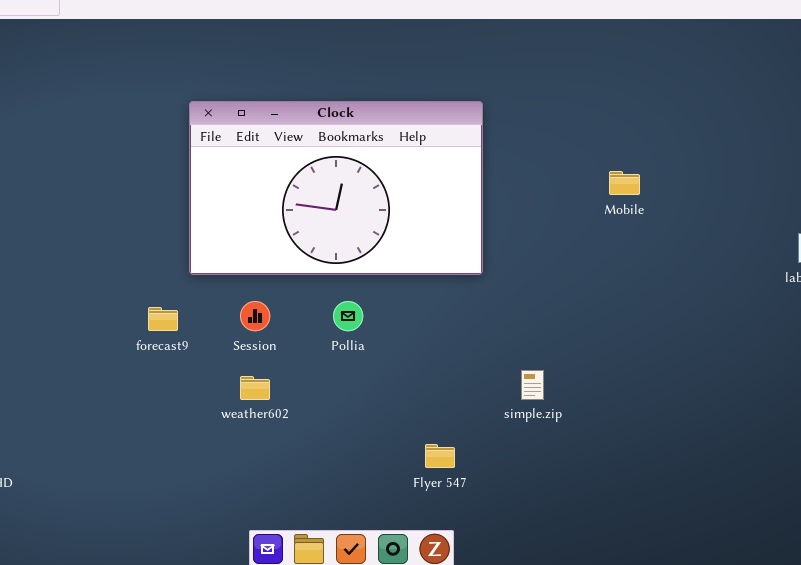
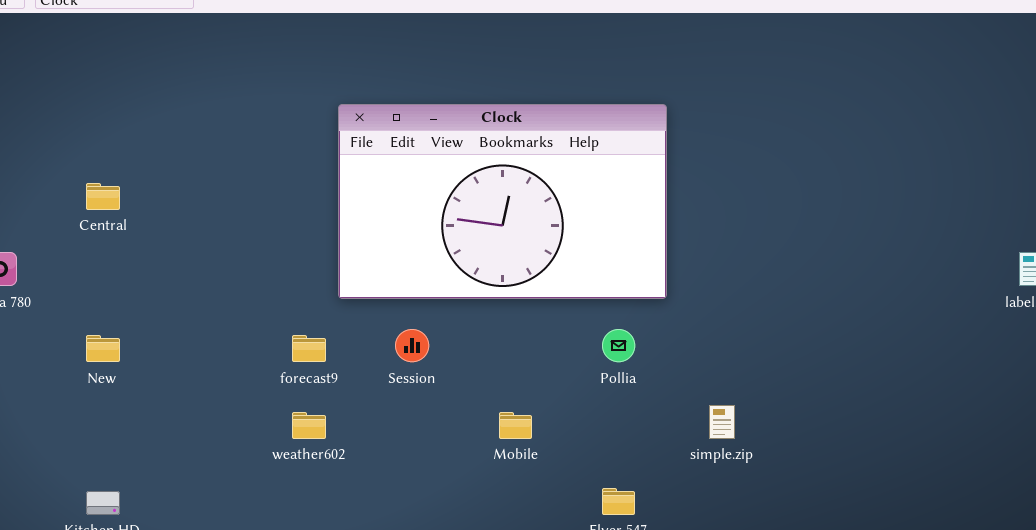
Mobile: [609,171,640,195] -> [499,412,532,439], moved
Pollia: [333,301,363,331] -> [602,329,635,362], moved
weather602: [240,376,270,400] -> [292,412,326,439], moved

